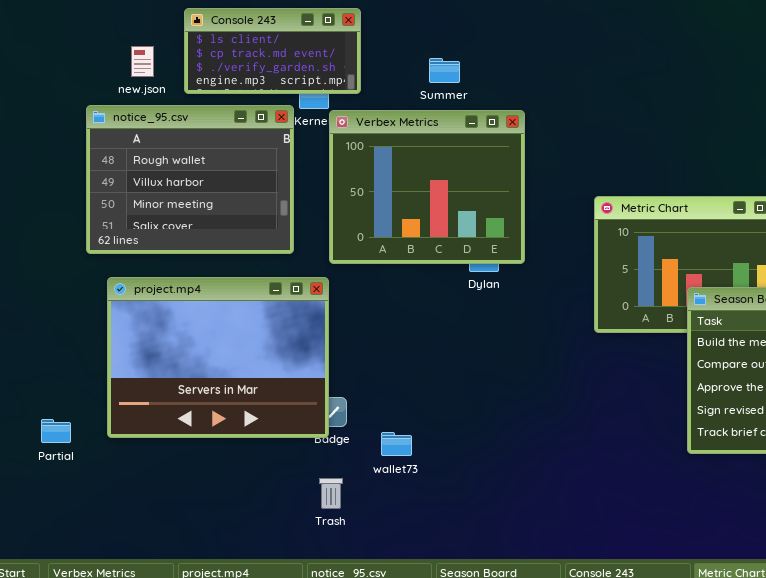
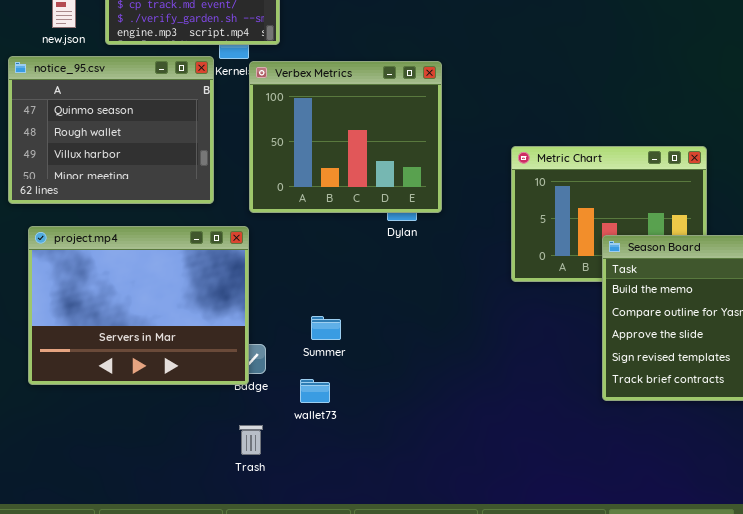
Summer: [429,58,460,83] -> [311,316,341,340], moved
notice_95.csv: [86,105,294,254] -> [8,56,214,204], scrolled up 1 row

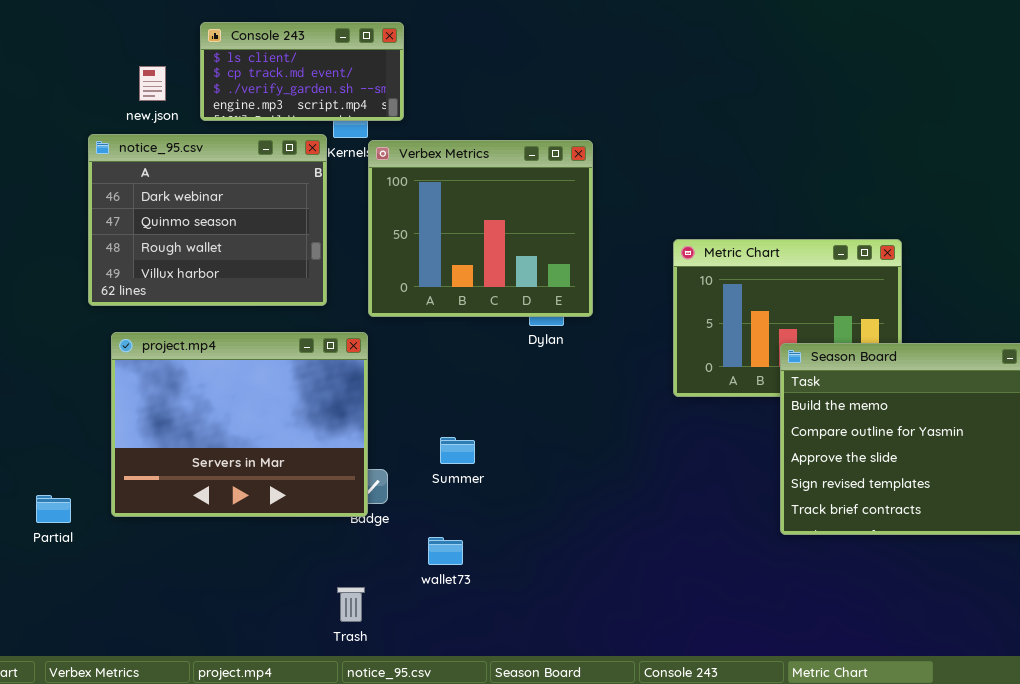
notice_95.csv: [8,56,214,204] -> [88,134,327,306], scrolled up 1 row
wallet73: [300,379,330,403] -> [428,537,463,565], moved
Trash: [239,425,263,455] -> [337,587,365,622], moved

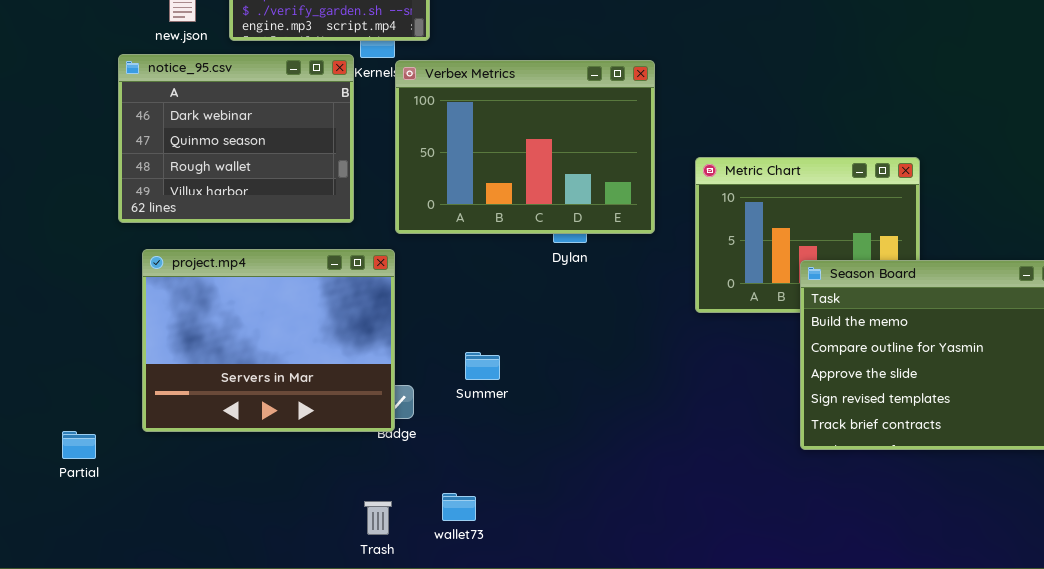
Verbex Metrics: [368,140,593,317] -> [395,60,655,234], resized
Partial: [36,495,71,523] -> [62,431,96,459], moved
wallet73: [428,537,463,565] -> [442,493,476,521], moved

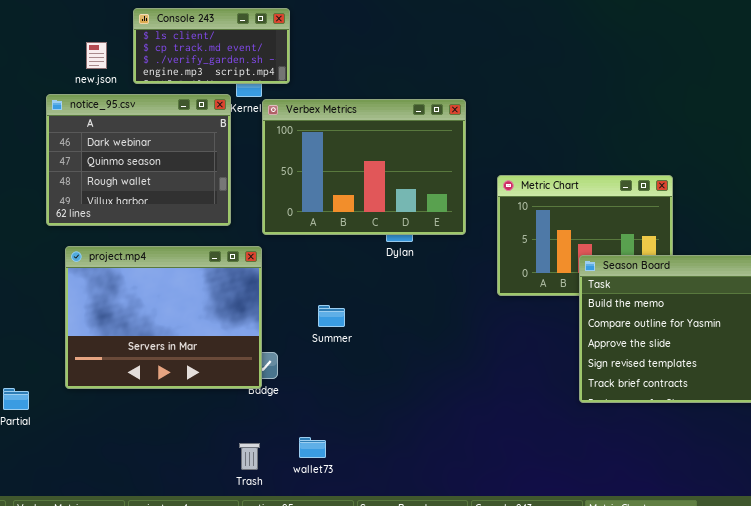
Summer: [465,352,500,380] -> [318,305,345,327], moved

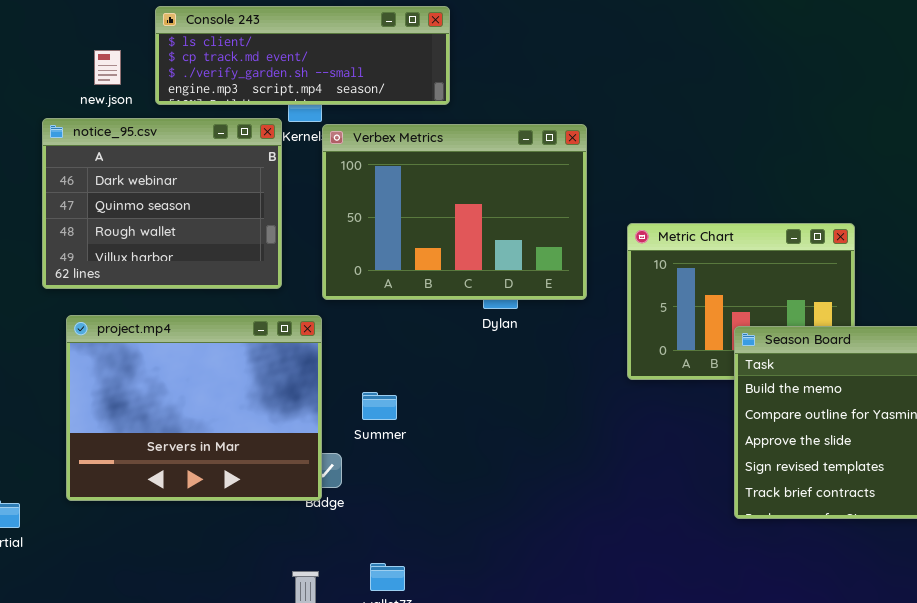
Console 243: [133,8,290,84] -> [155,6,450,105], resized
Summer: [318,305,345,327] -> [362,392,397,420], moved

